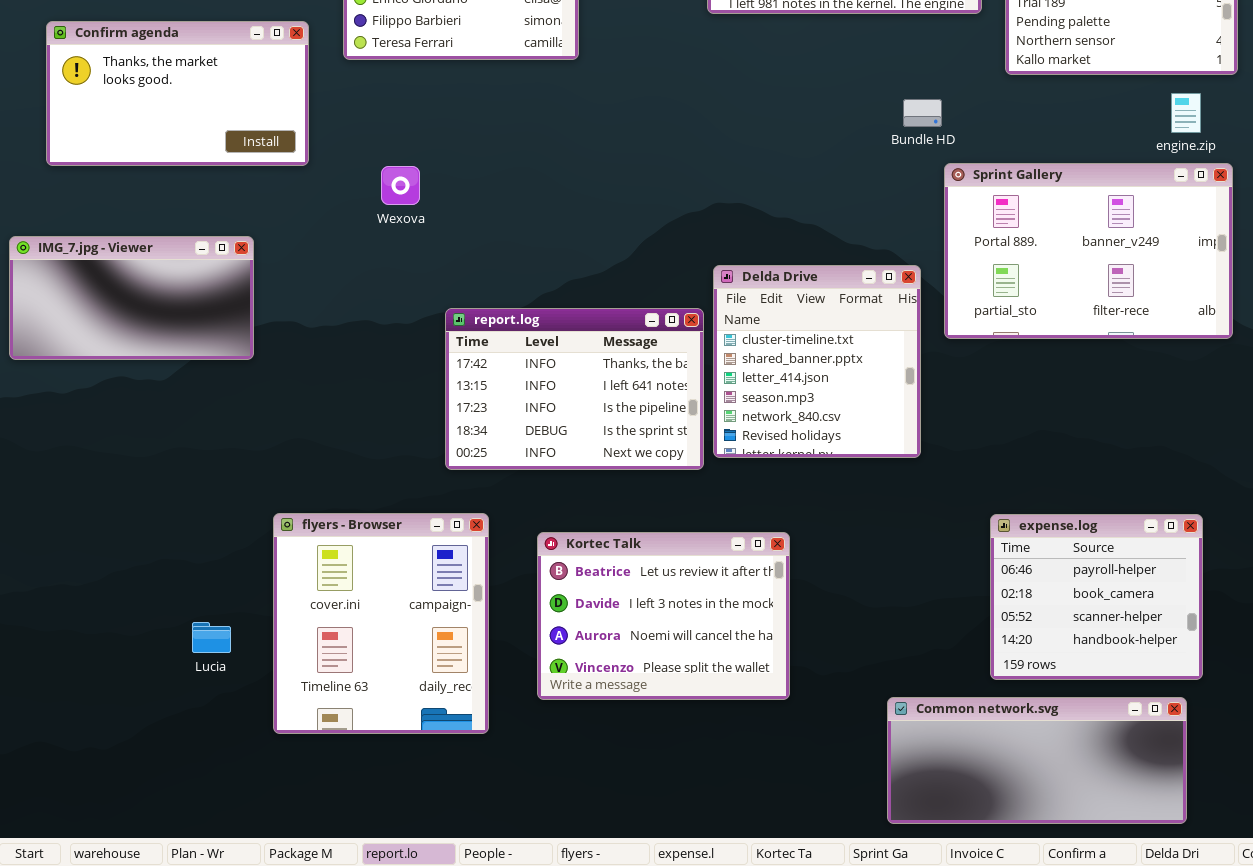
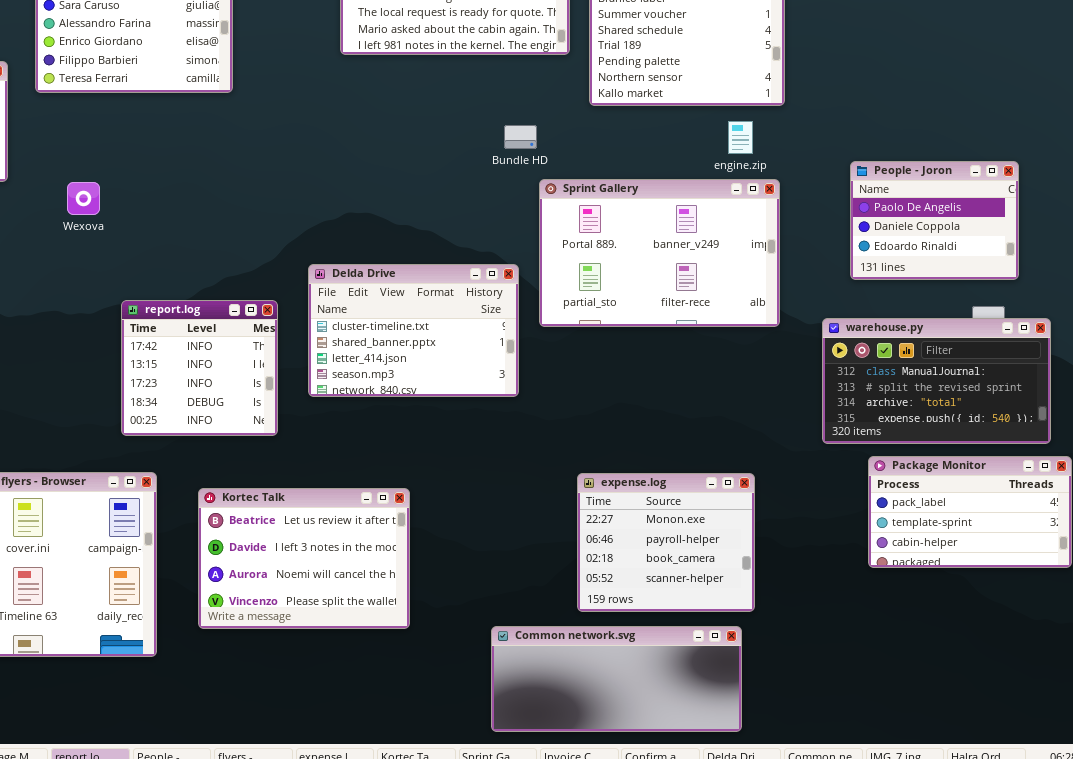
Delda Drive: [713,265,921,458] -> [308,264,519,397], resized
report.log: [445,308,704,470] -> [121,300,278,436], resized
expense.log: [990,514,1203,680] -> [577,473,755,612], scrolled up 1 row

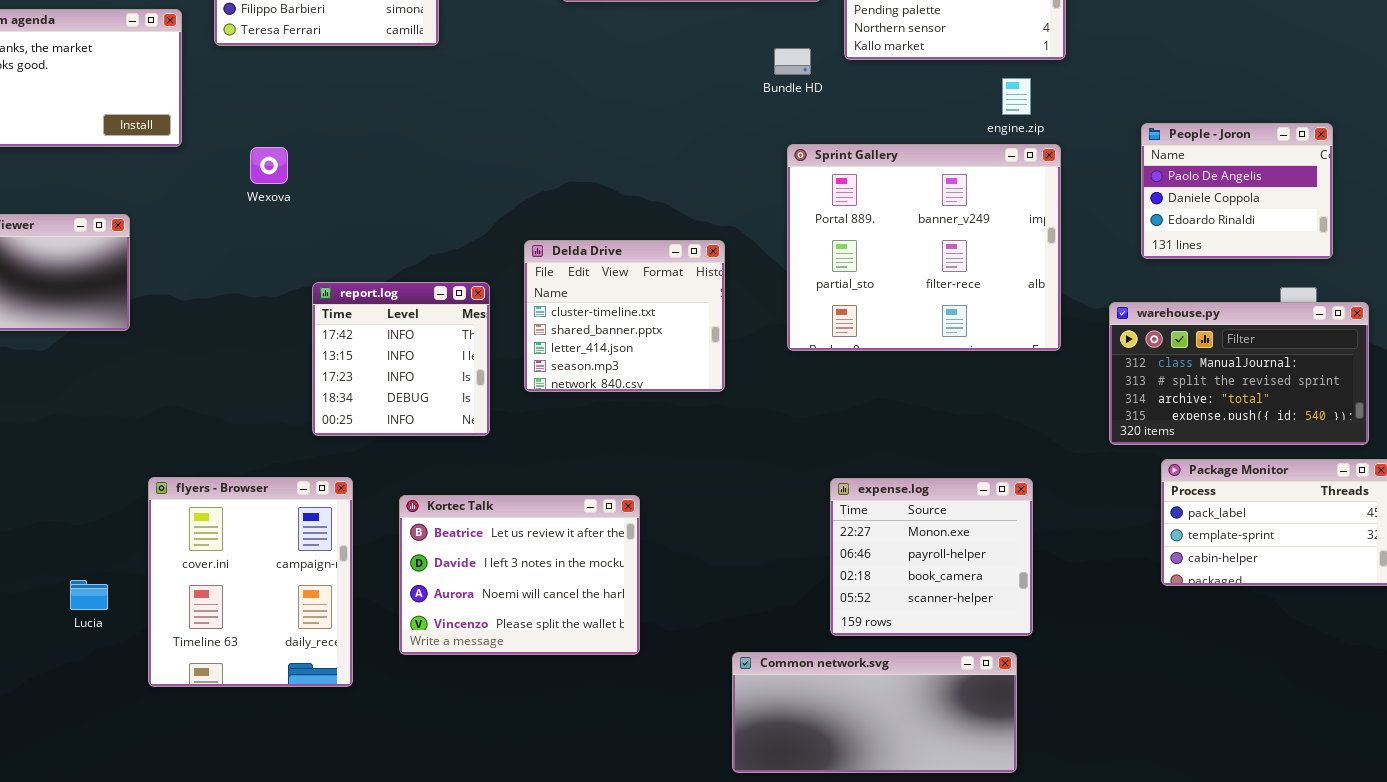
Bundle HD: [504,125,537,149] -> [774,48,811,75], moved
Sprint Gallery: [539,179,780,327] -> [787,144,1061,351], resized
Delda Drive: [308,264,519,397] -> [524,240,725,392], resized

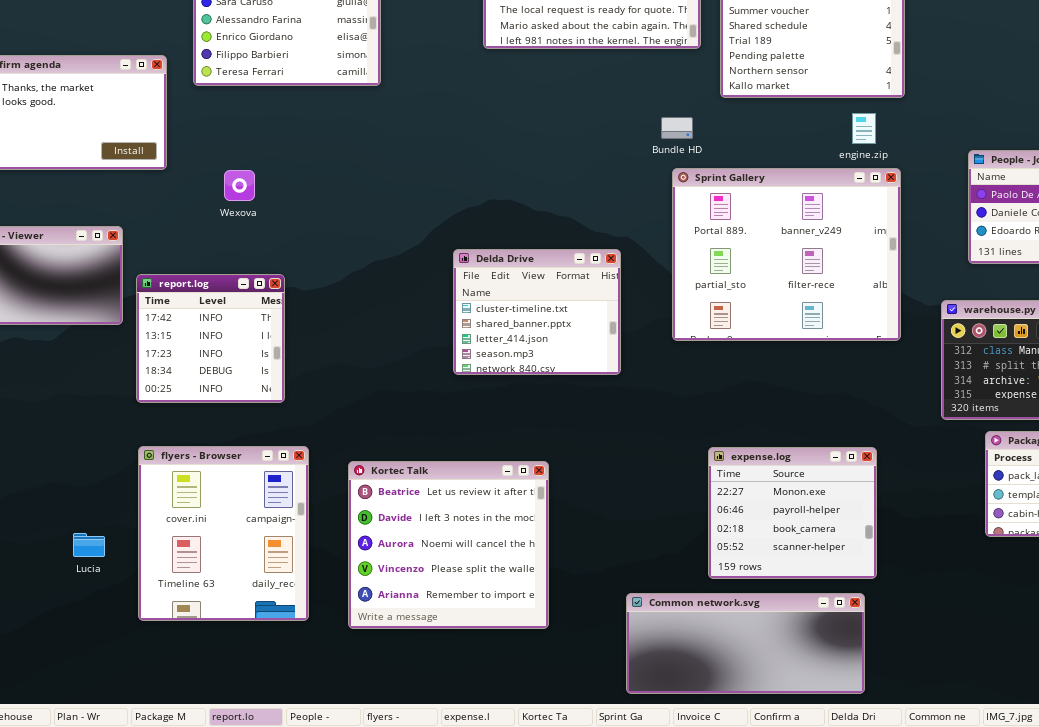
Bundle HD: [774,48,811,75] -> [661,117,693,139], moved
report.log: [312,282,490,436] -> [136,274,285,403], moved
Kortec Talk: [399,495,640,655] -> [348,461,549,629], resized

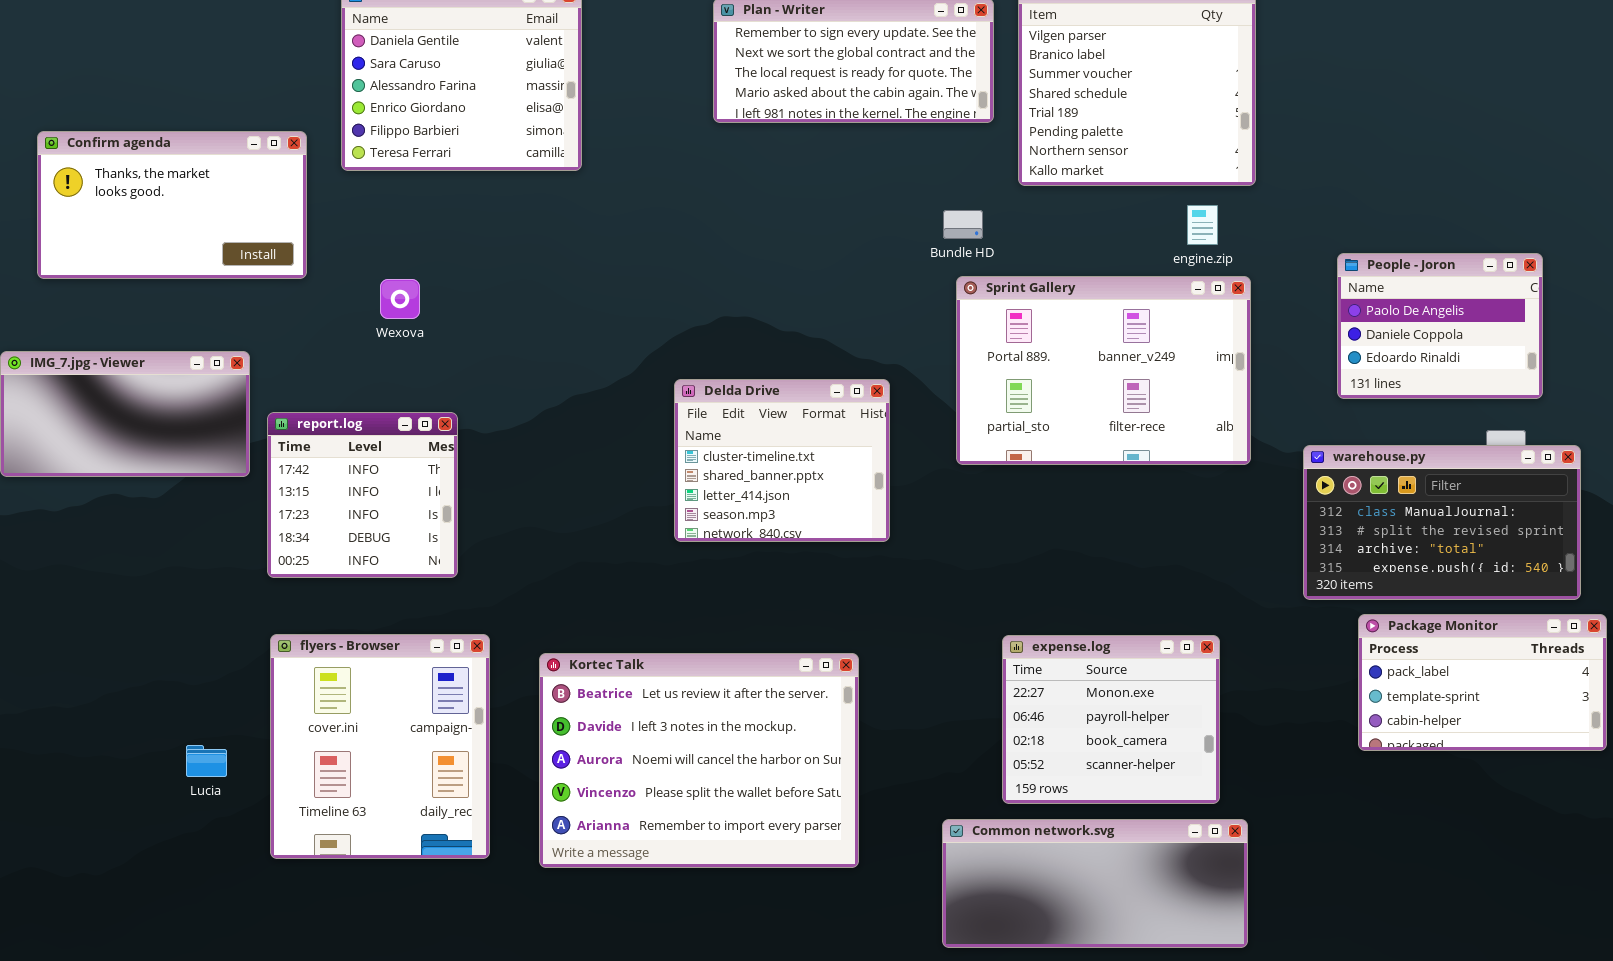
Sprint Gallery: [672,168,901,341] -> [956,276,1251,465], resized
Kortec Talk: [348,461,549,629] -> [539,653,859,868], resized
Common network.svg: [626,593,865,694] -> [942,819,1248,948], moved

